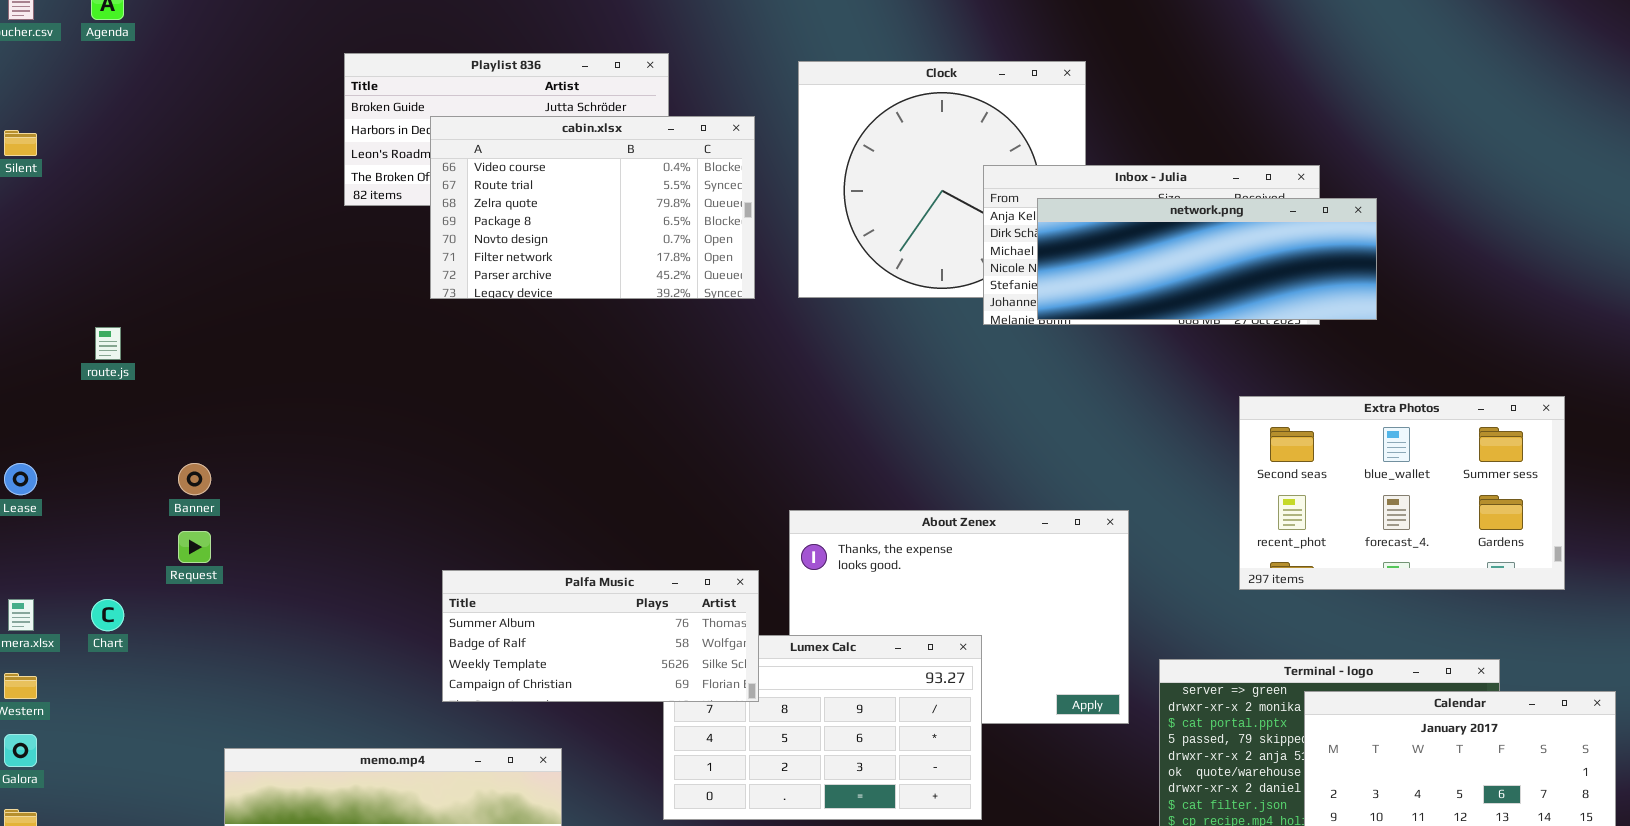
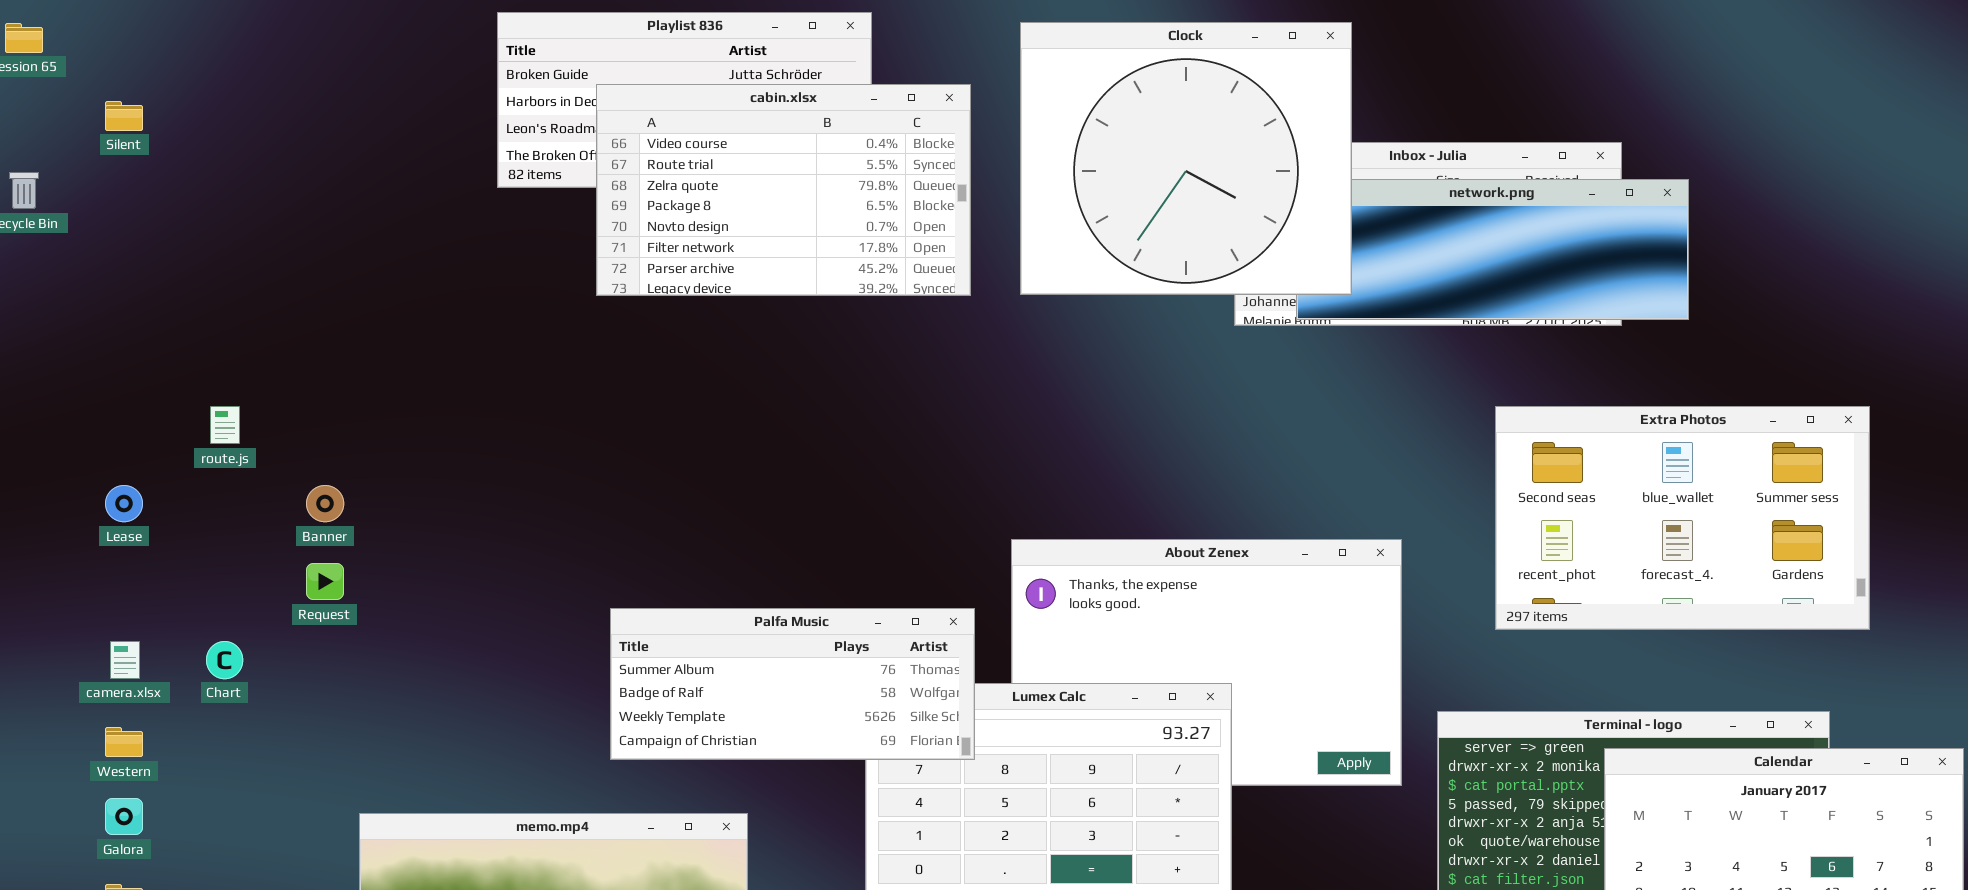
Clock: [798,61,1086,298] -> [1020,22,1352,295], raised
route.js: [95,327,121,360] -> [210,406,240,444], moved
Extra Photos: [1239,396,1565,590] -> [1495,406,1870,630], moved

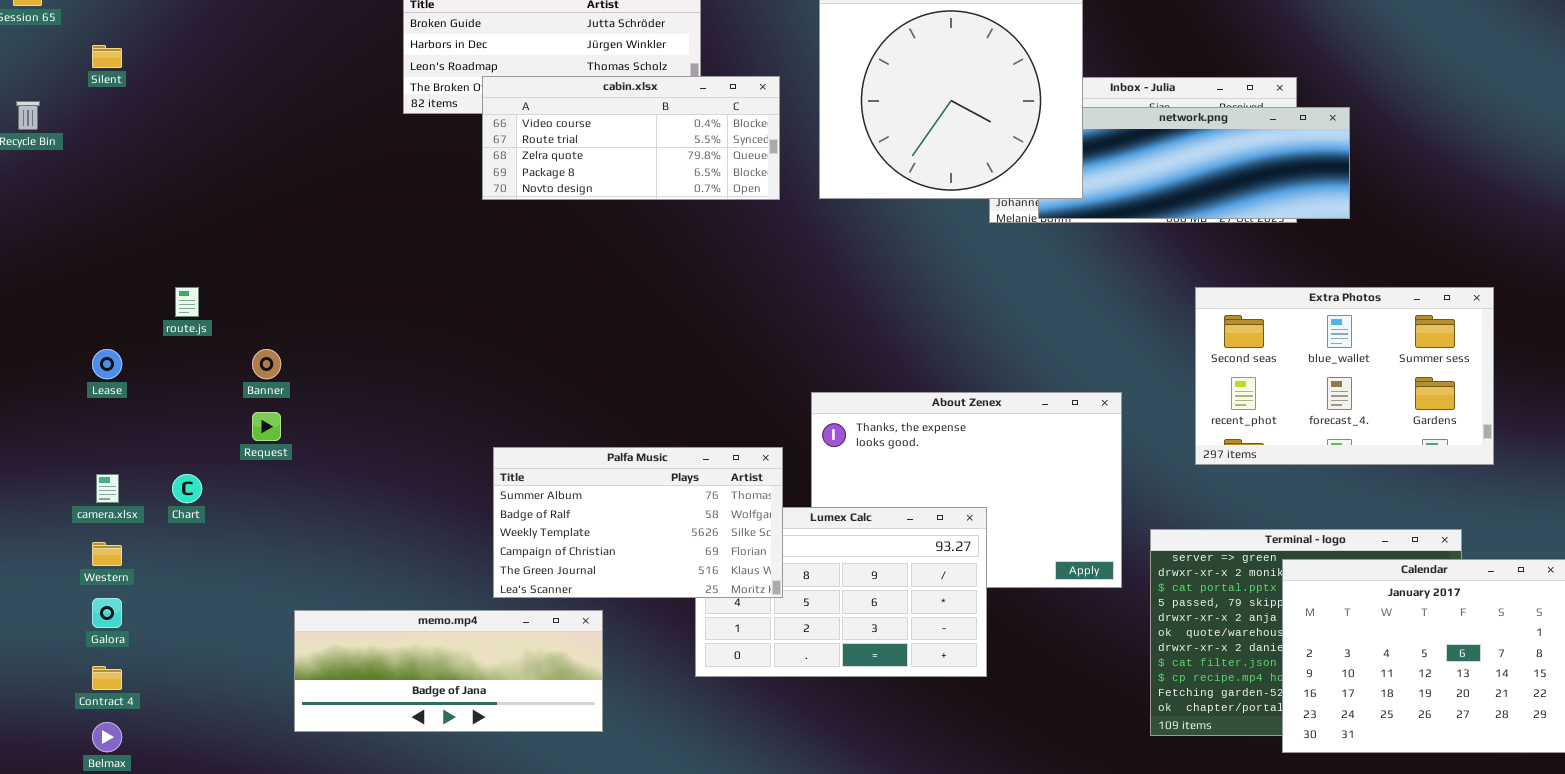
cabin.xlsx: [596,84,971,296] -> [482,76,780,200], resized
Palfa Music: [610,608,975,760] -> [493,447,783,598], resized

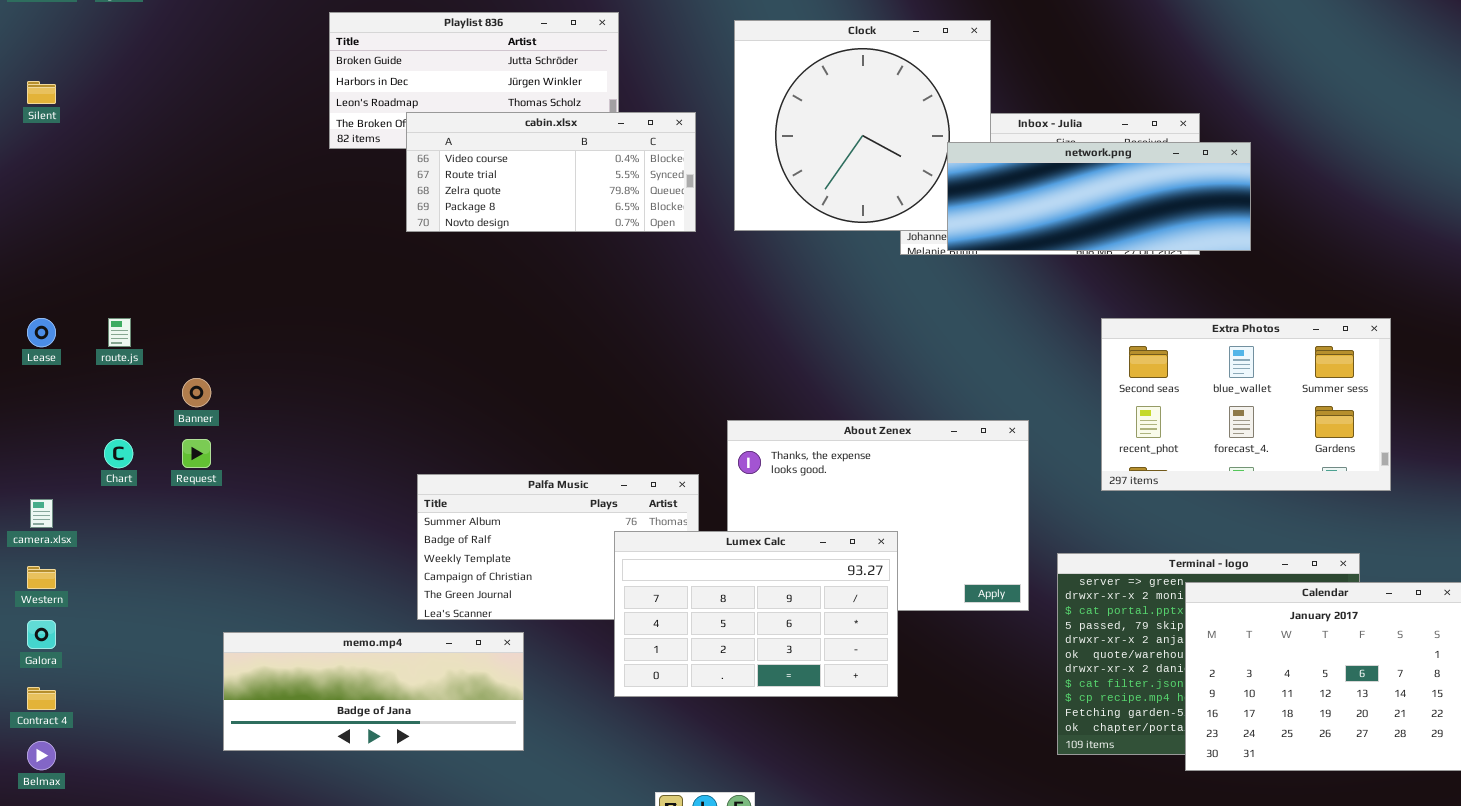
network.png: [1038,107,1350,219] -> [947,142,1251,251], raised
Lease: [92,349,122,379] -> [27,318,56,347], moved
Chart: [172,474,202,503] -> [104,439,133,468], moved
Lumex Calc: [695,507,987,677] -> [614,531,898,697], raised

